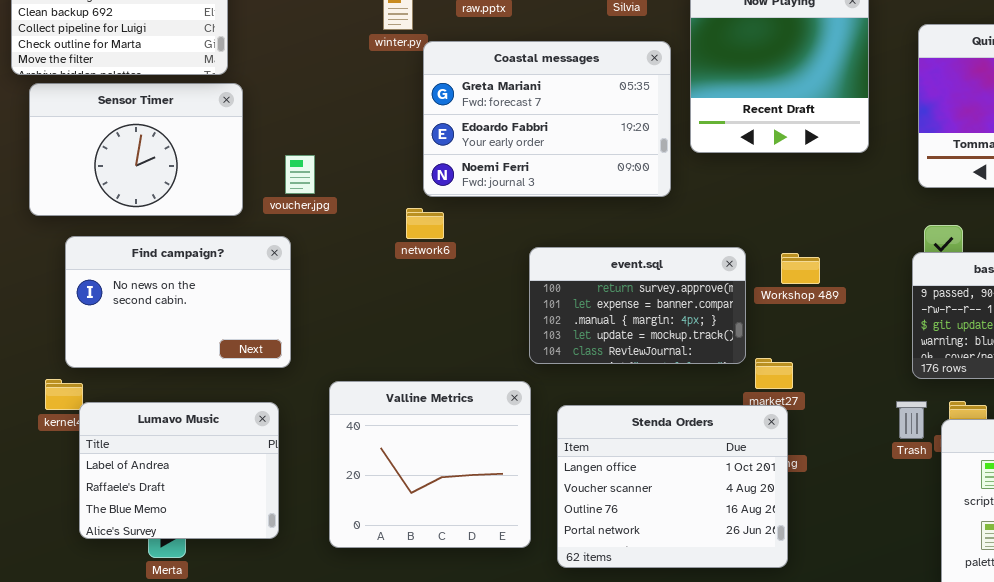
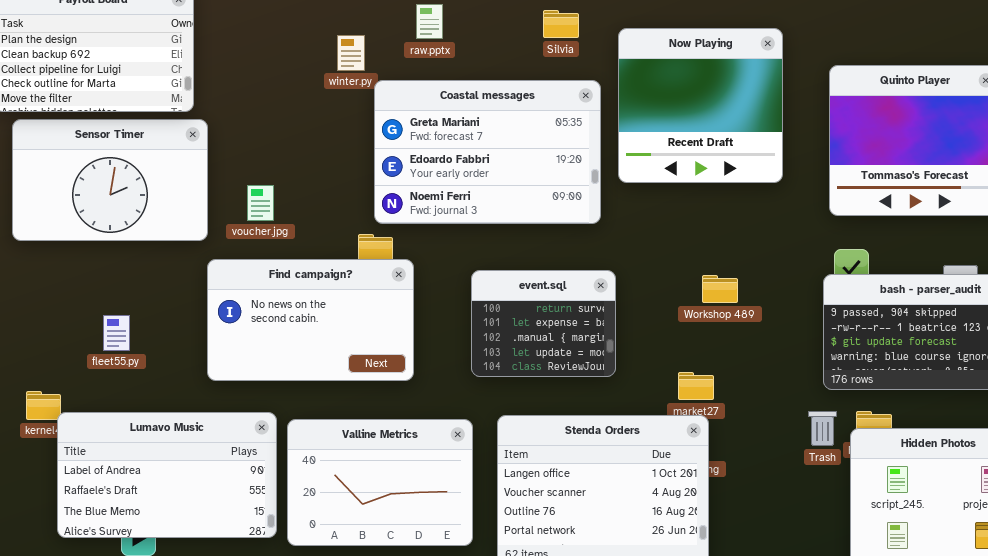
Find campaign?: [65,236,291,368] -> [207,259,414,381], moved
event.sql: [529,247,746,364] -> [471,270,616,377], resized
Valline Metrics: [329,381,531,548] -> [287,419,473,546], resized
Lumavo Music: [79,402,279,539] -> [57,412,277,538], resized

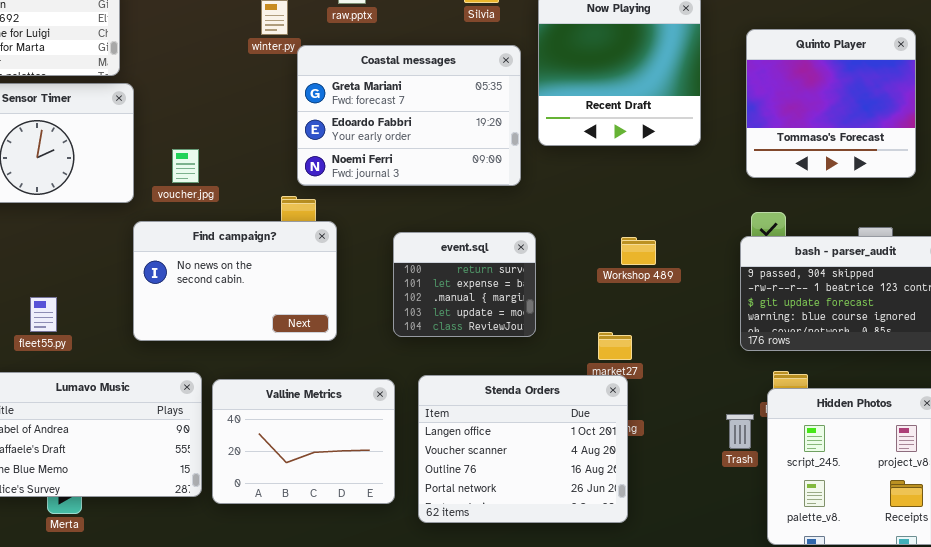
fleet55.py: [103,315,130,351] -> [30,297,57,332], moved
Trash: [808,411,837,446] -> [726,414,754,449], moved

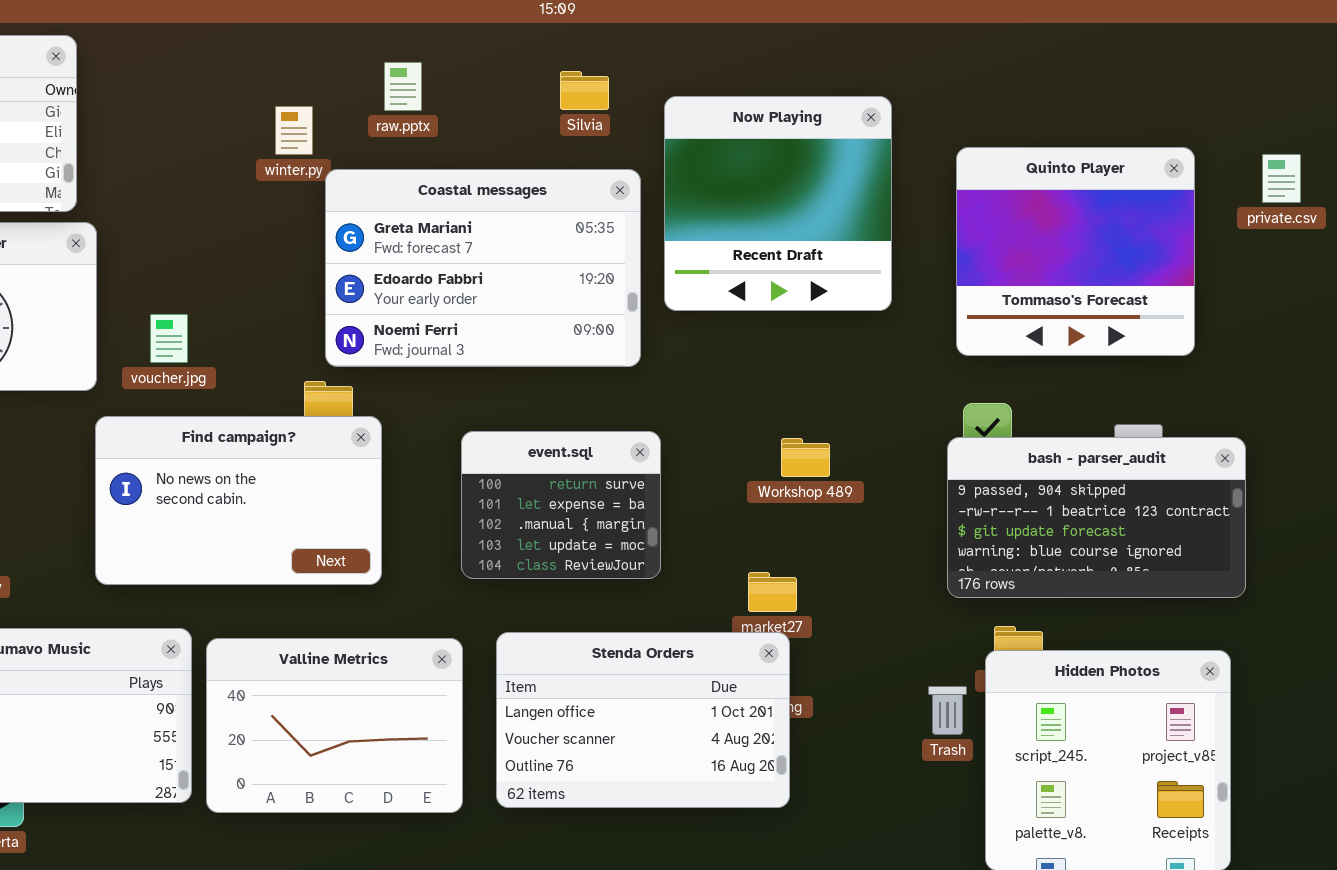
Stenda Orders: [418,375,628,523] -> [496,632,790,808], resized

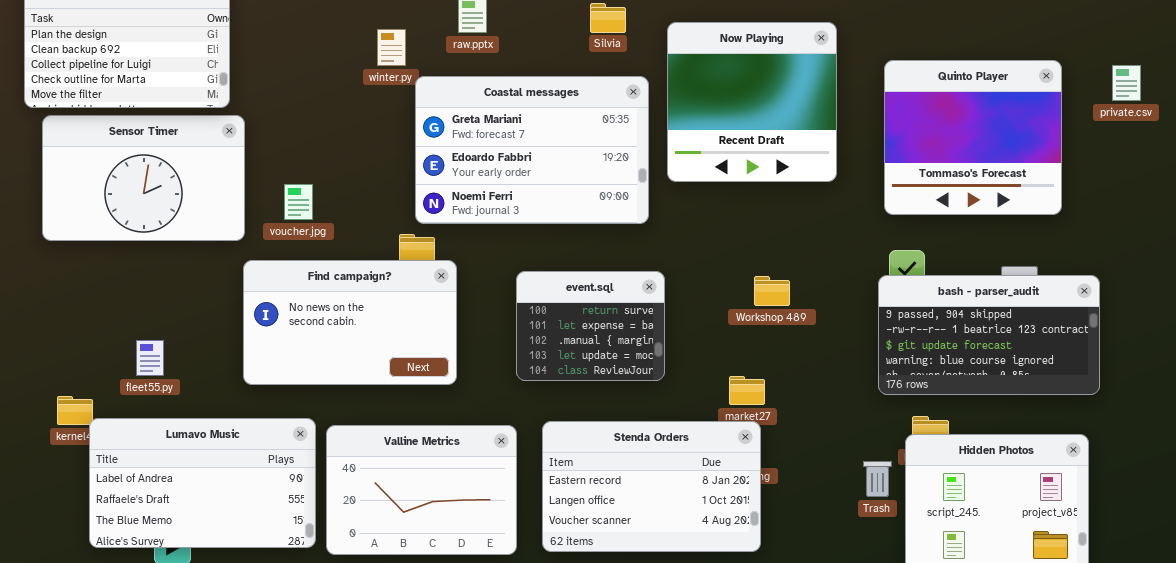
Stenda Orders: [496,632,790,808] -> [542,421,761,552], scrolled up 1 row

